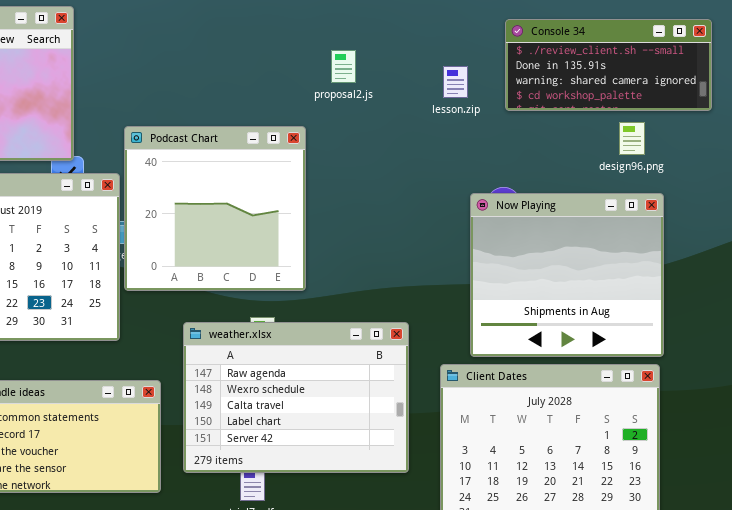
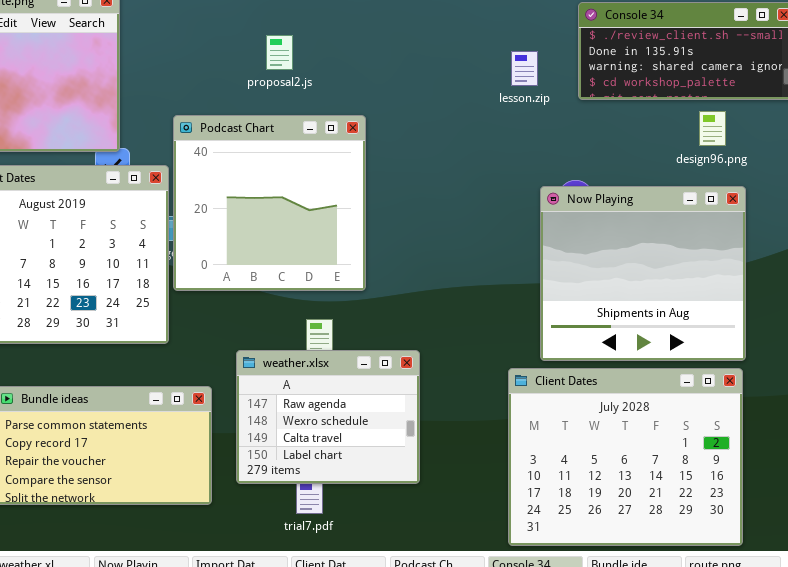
proposal2.js: [331,50,356,83] -> [266,35,293,70], moved
weather.xlsx: [183,322,409,473] -> [236,350,420,484], resized

